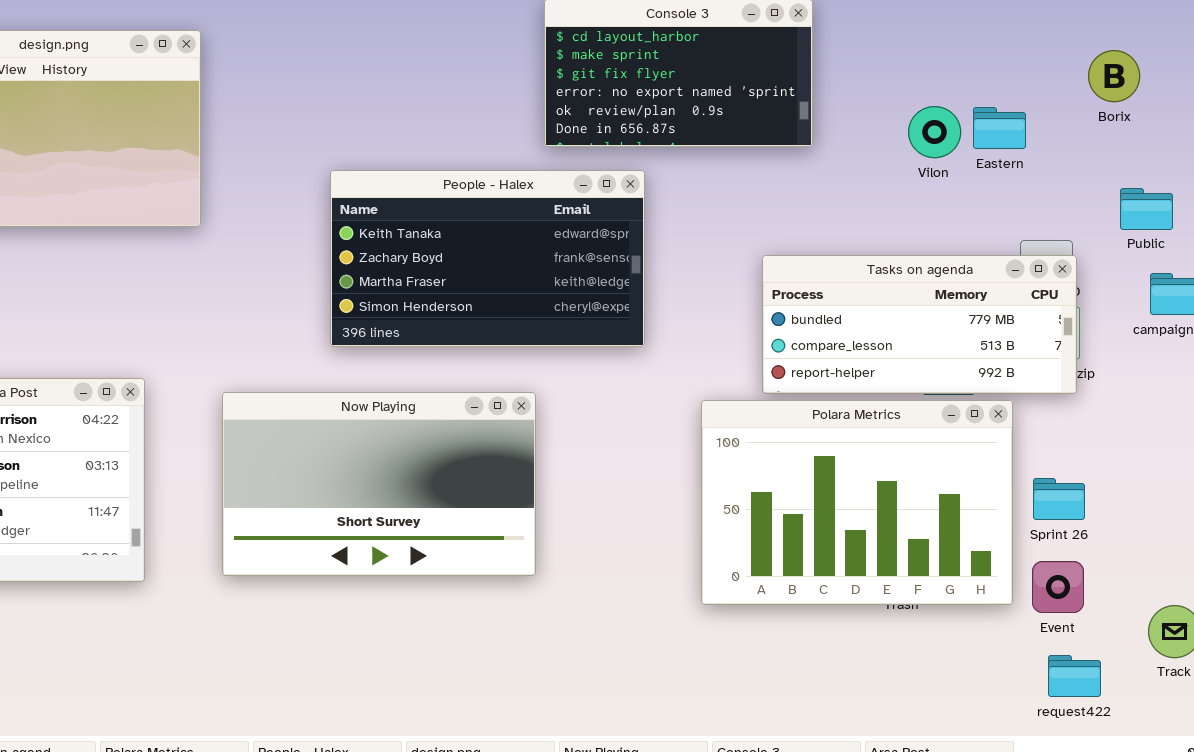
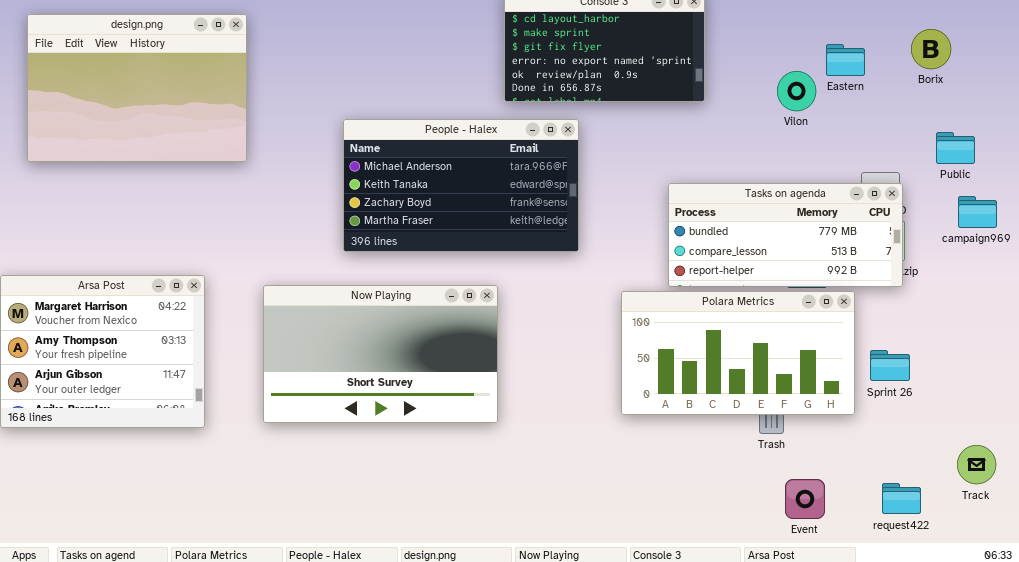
Eastern: [973,107,1026,149] -> [826,44,865,76], moved
People - Halex: [330,170,645,347] -> [343,119,579,252], scrolled up 1 row
Polara Metrics: [701,400,1013,605] -> [621,291,855,415], resized
Event: [1032,561,1084,613] -> [785,479,825,519], moved

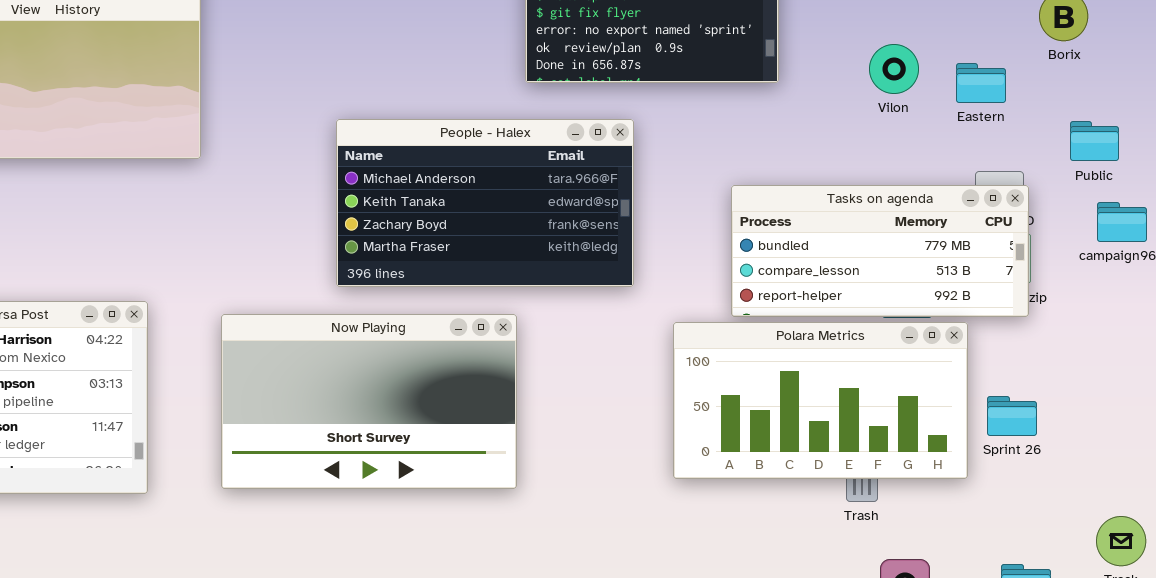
Eastern: [826,44,865,76] -> [956,63,1006,103], moved
People - Halex: [343,119,579,252] -> [336,119,634,287], moved

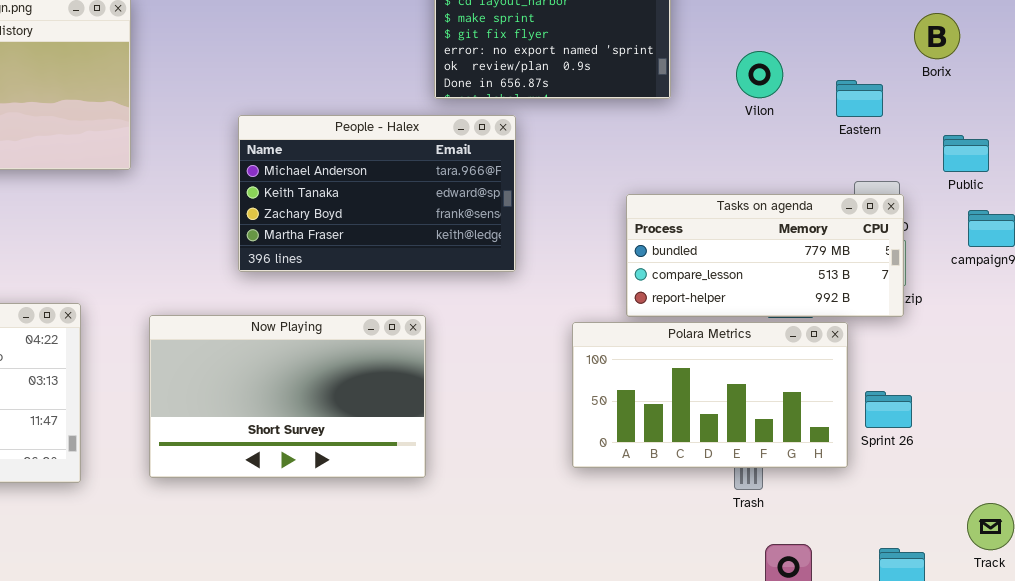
Vilon: [869,44,919,94] -> [736,51,783,98], moved
People - Halex: [336,119,634,287] -> [238,115,516,272], moved

